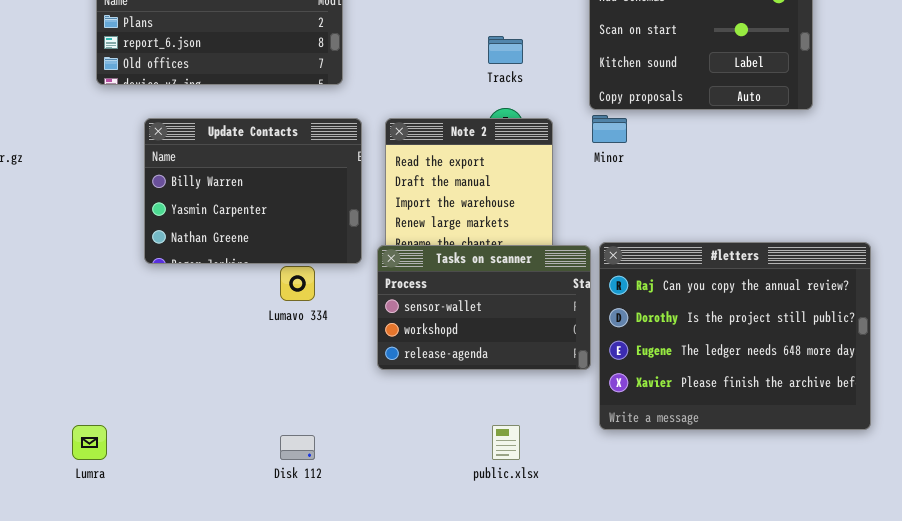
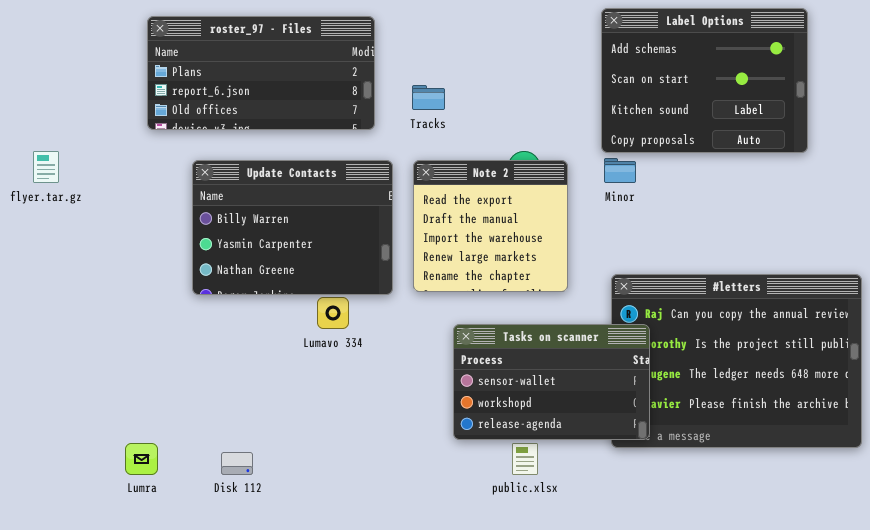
Tracks: [488,36,523,64] -> [412,85,445,110], moved
Tasks on scanner: [377,245,591,370] -> [453,324,650,440], moved
Disk 112: [280,435,315,460] -> [221,452,253,475], moved

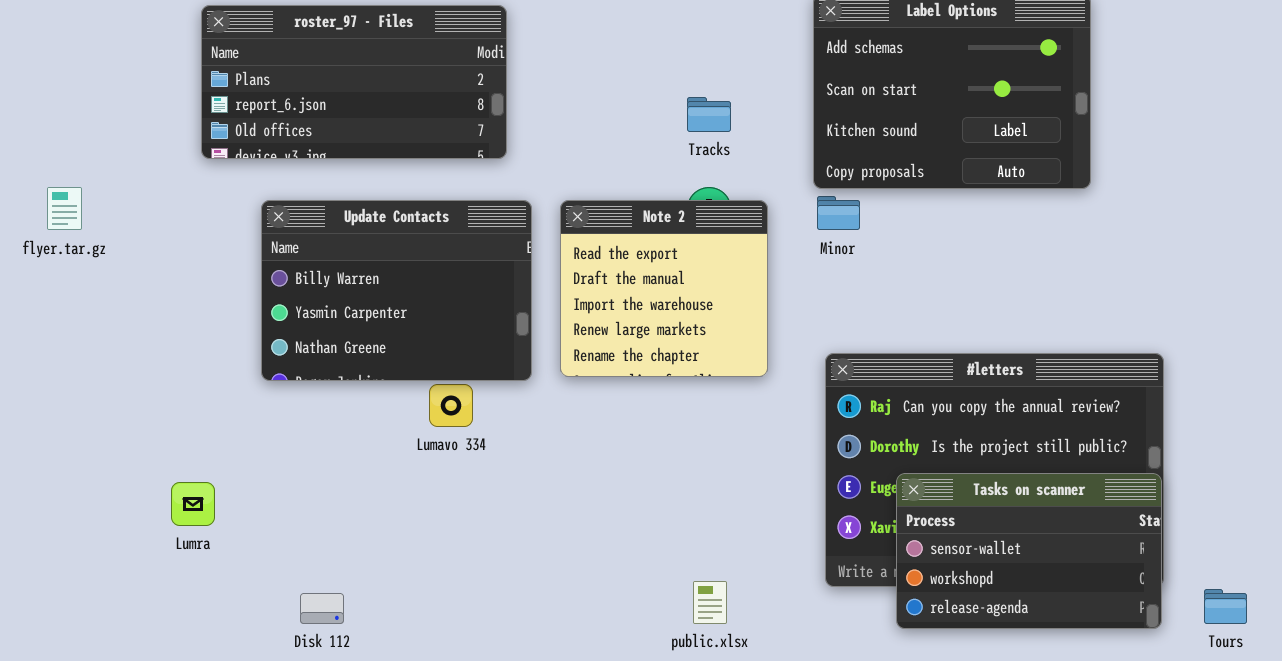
Tracks: [412,85,445,110] -> [687,97,731,132], moved
Tasks on scanner: [453,324,650,440] -> [896,473,1162,629], moved
Lumra: [125,443,158,475] -> [171,482,215,526], moved

